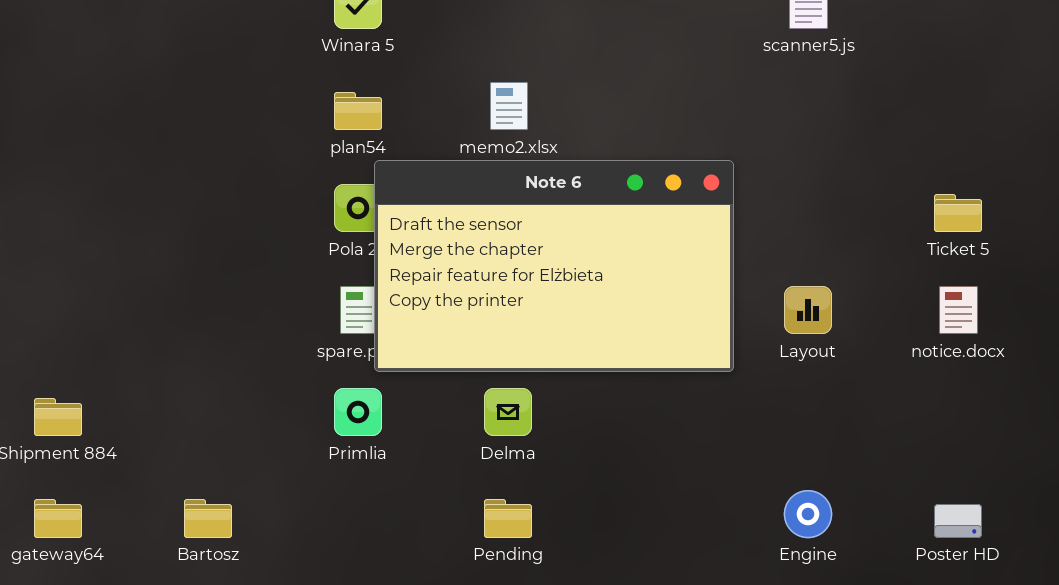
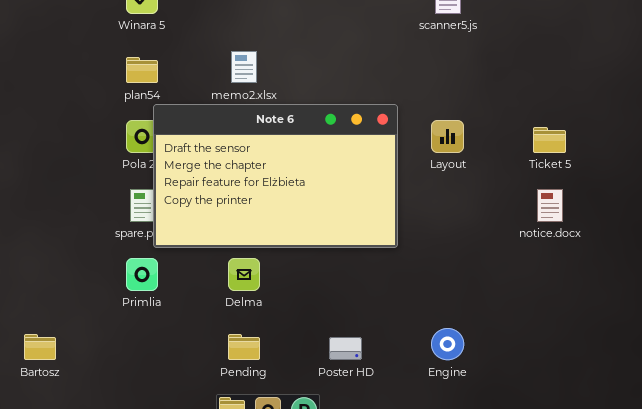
Layout: [784,286,832,334] -> [431,120,464,153], moved
Poster HD: [934,504,982,538] -> [329,337,362,360], moved

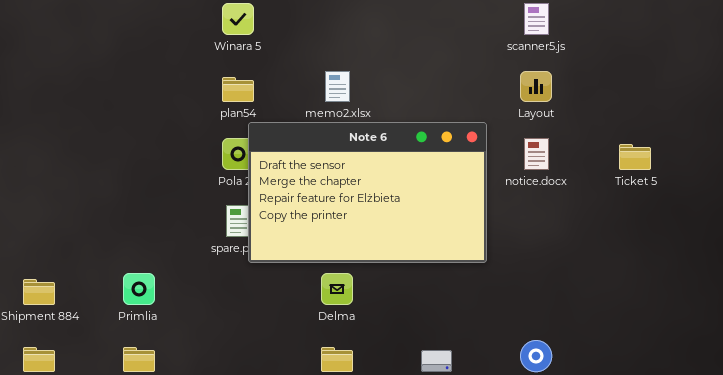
Layout: [431,120,464,153] -> [520,71,552,102], moved
notice.docx: [537,189,563,222] -> [524,138,549,170], moved
Primlia: [126,258,158,291] -> [123,273,155,305], moved

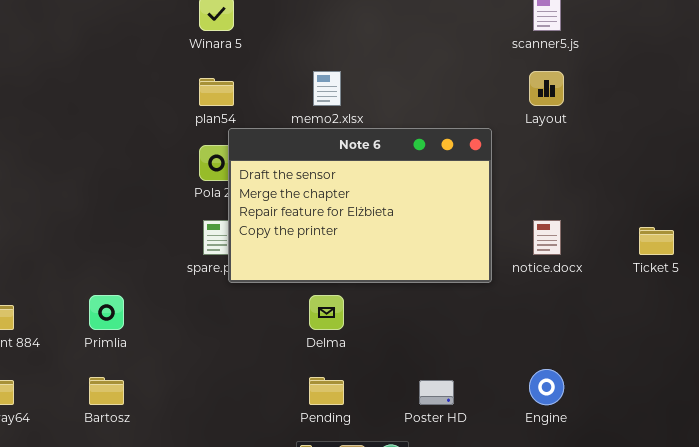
notice.docx: [524,138,549,170] -> [533,220,561,255], moved
Ticket 5: [619,144,651,170] -> [639,227,674,255], moved

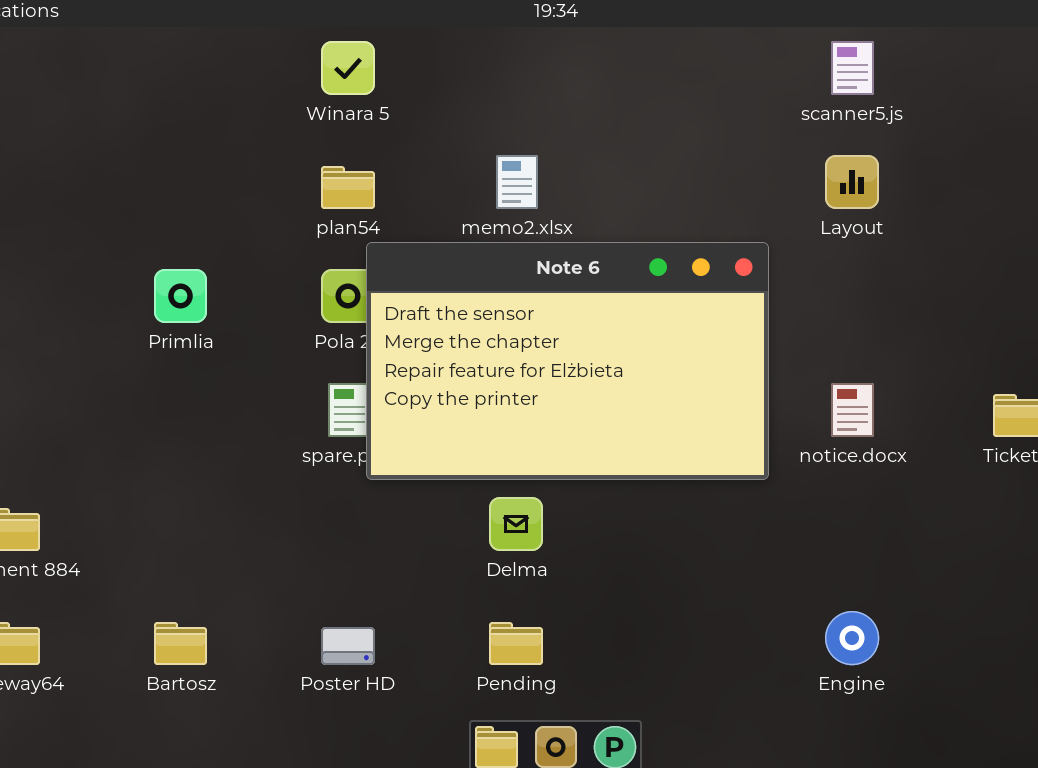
Primlia: [89,295,124,330] -> [154,269,207,323], moved
Poster HD: [419,380,454,405] -> [321,627,375,665], moved

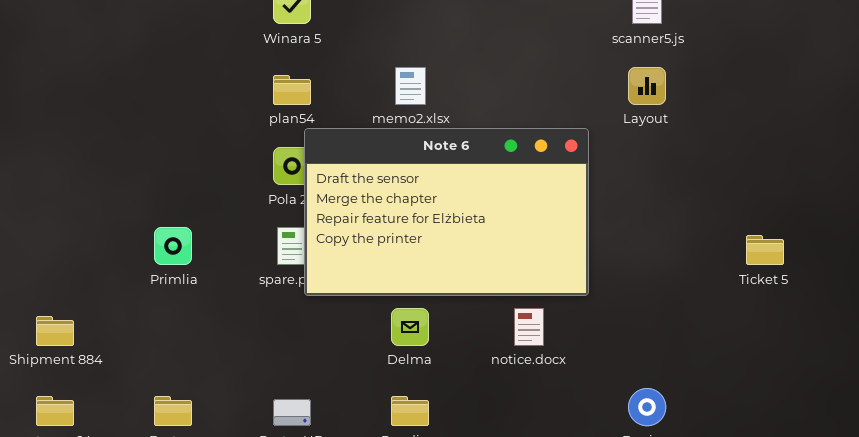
Primlia: [154,269,207,323] -> [154,227,192,265], moved
notice.docx: [831,383,874,437] -> [514,308,544,346], moved

